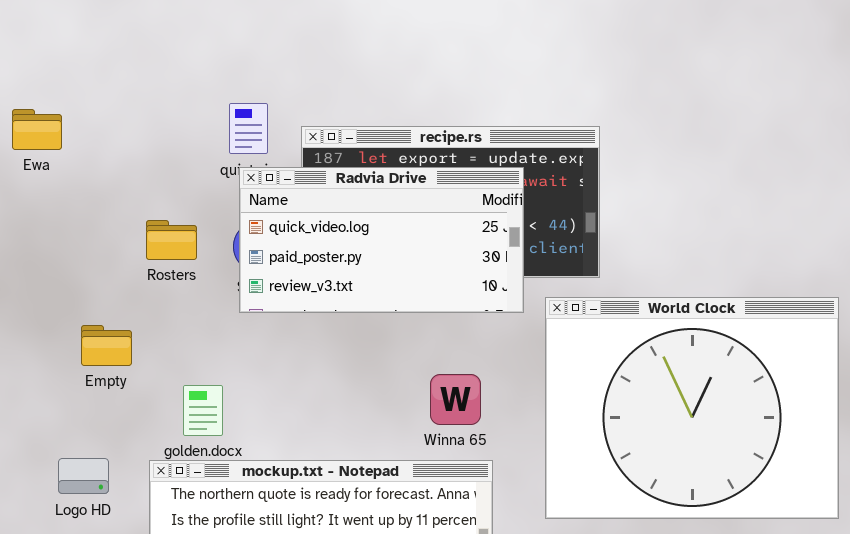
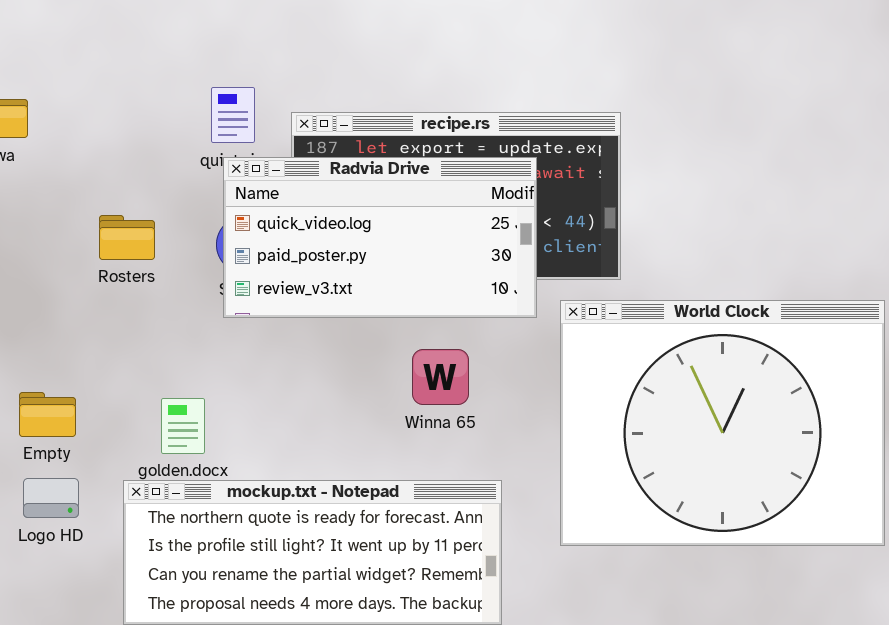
Rosters: [146,220,197,260] -> [99,215,155,260], moved
Empty: [81,325,132,366] -> [19,392,76,437], moved
Winna 65: [430,374,481,425] -> [412,349,469,405], moved

